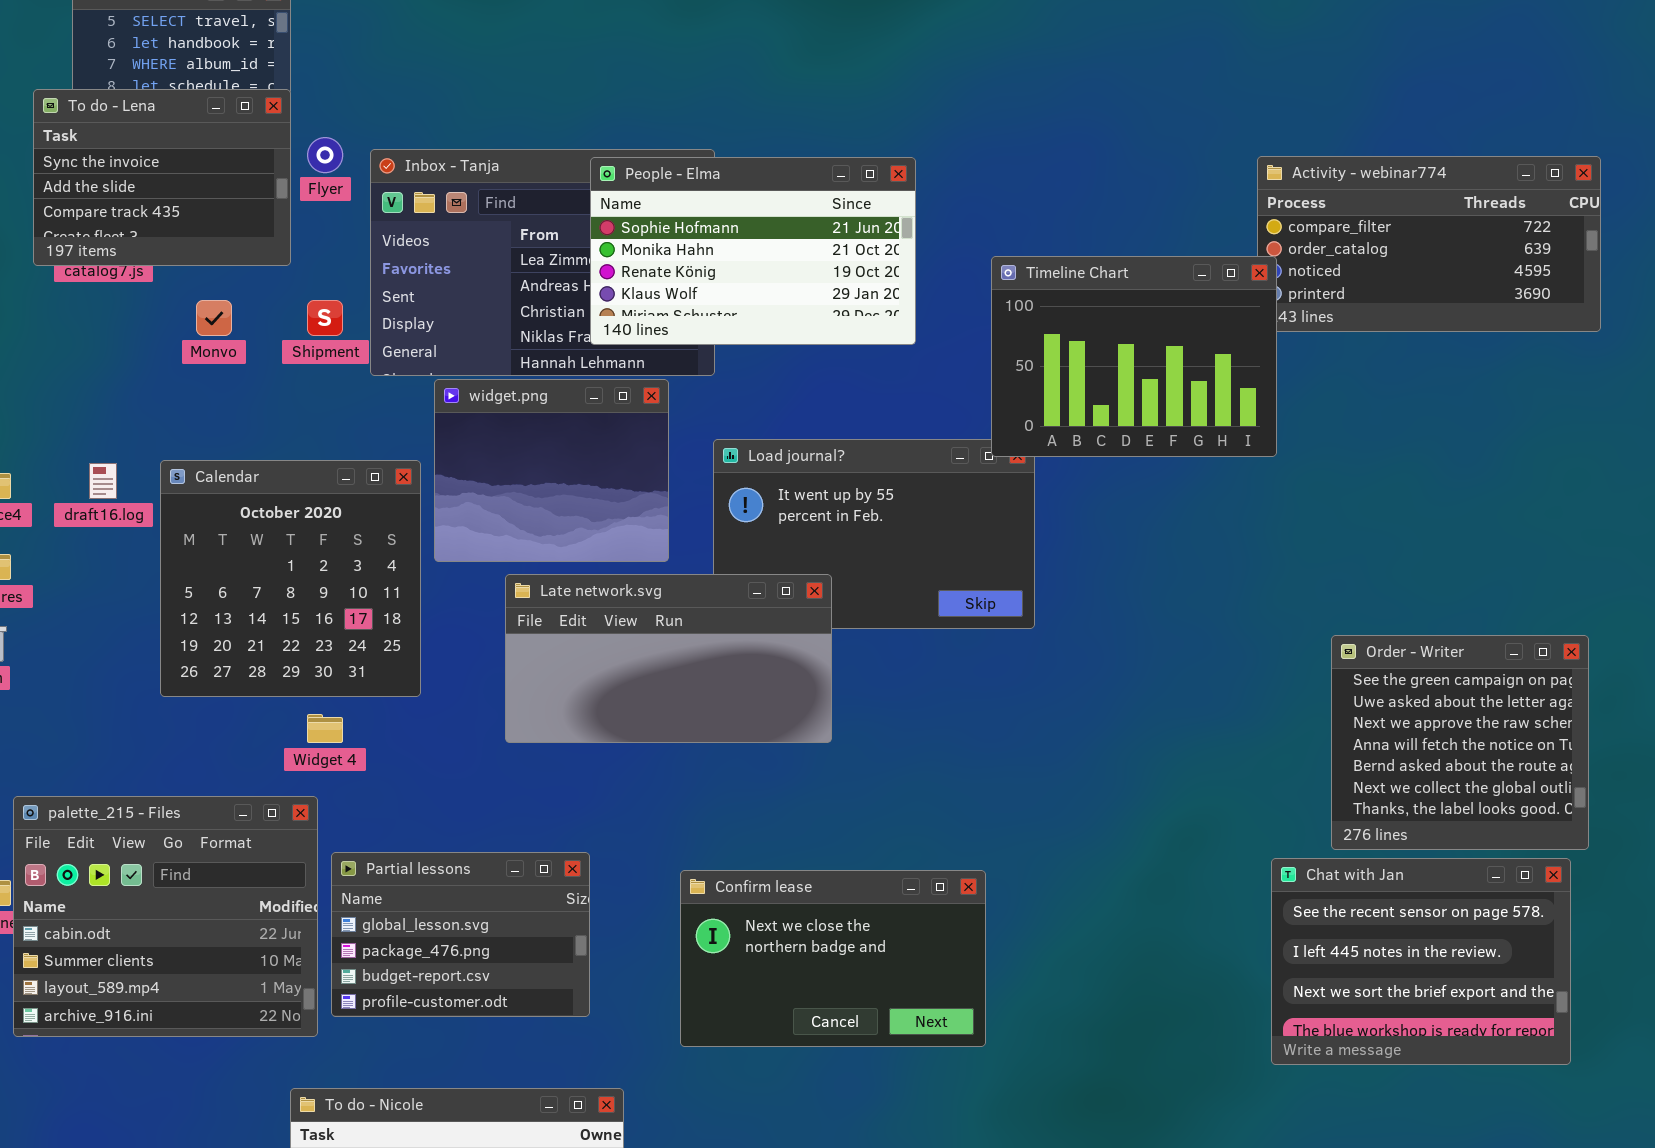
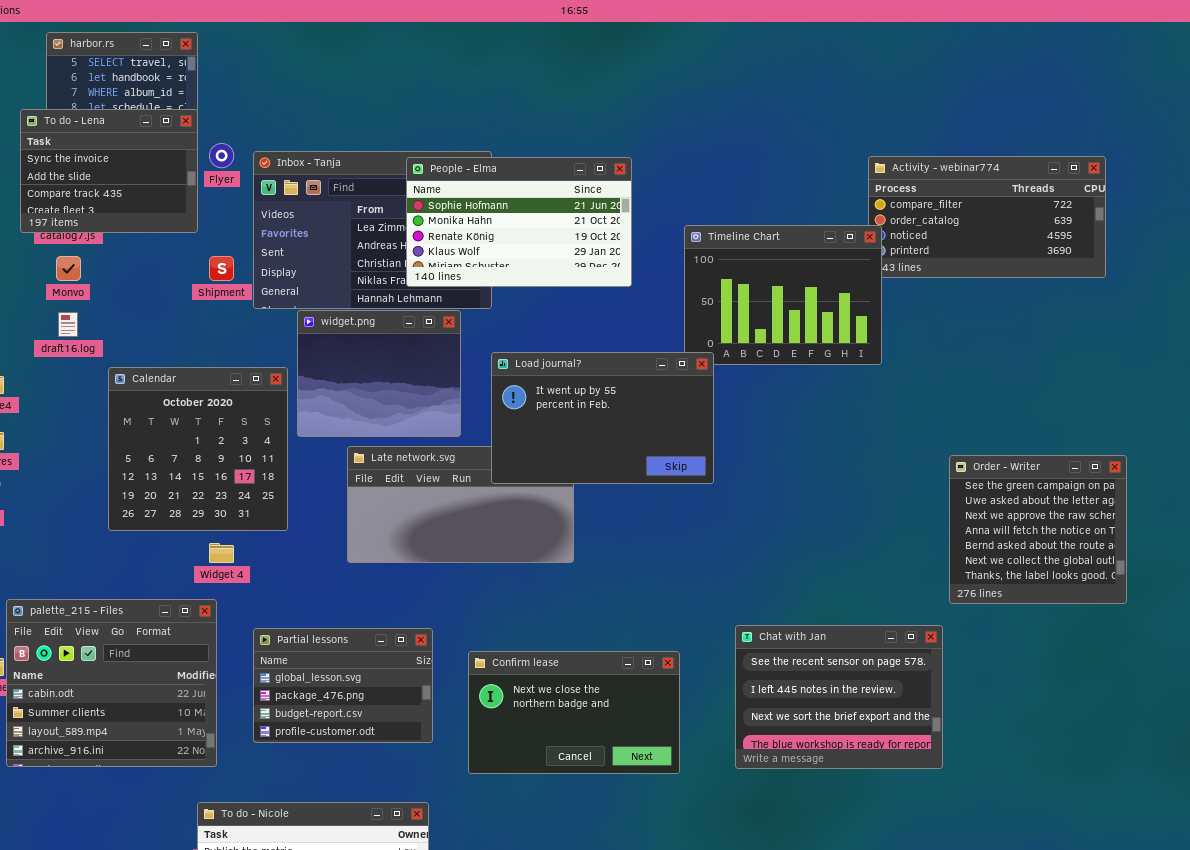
Monvo: [196,300,232,336] -> [56,256,81,281], moved
Load journal?: [713,439,1035,629] -> [491,352,714,484], raised
draft16.log: [89,463,117,499] -> [58,312,78,337], moved
Order - Writer: [1331,635,1589,850] -> [949,455,1127,604], moved
Partial lessons: [331,852,590,1017] -> [253,628,433,743], moved
Chat with Jan: [1271,858,1571,1065] -> [735,625,943,769], moved

